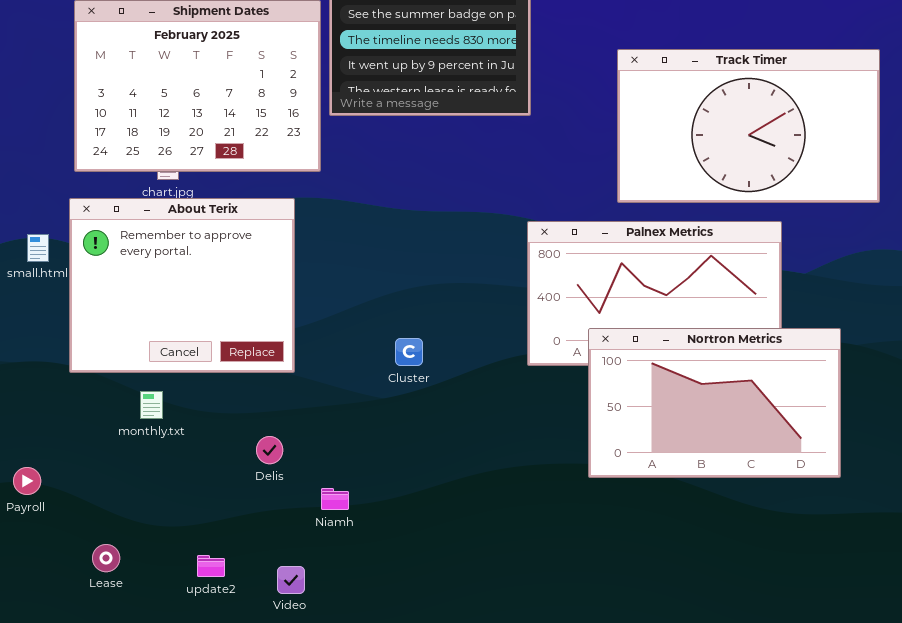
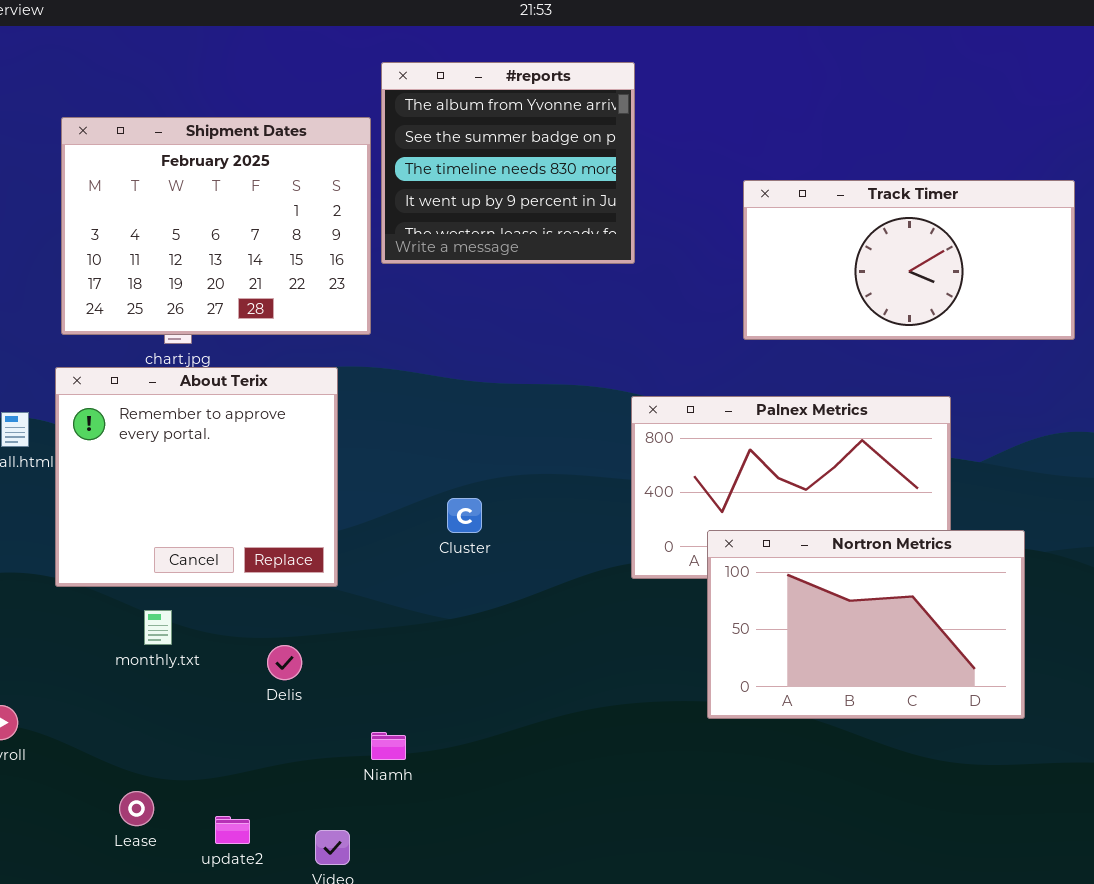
Track Timer: [617,49,880,203] -> [743,180,1075,340], resized
Cluster: [395,338,423,366] -> [447,498,482,533], moved
Delis: [256,436,283,464] -> [267,645,302,680], moved
Lease: [92,544,120,572] -> [119,791,154,826], moved

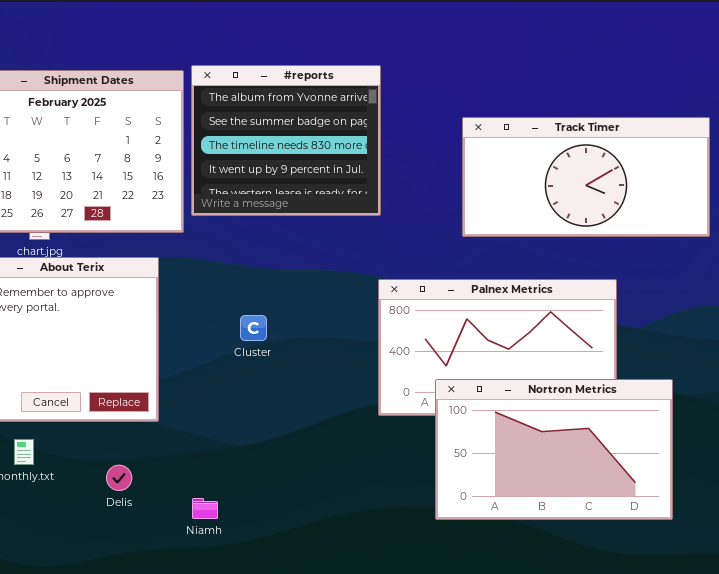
#reports: [381,62,635,264] -> [191,65,381,216], moved
Cluster: [447,498,482,533] -> [240,315,267,341], moved
Niamh: [371,732,406,760] -> [192,498,218,519], moved

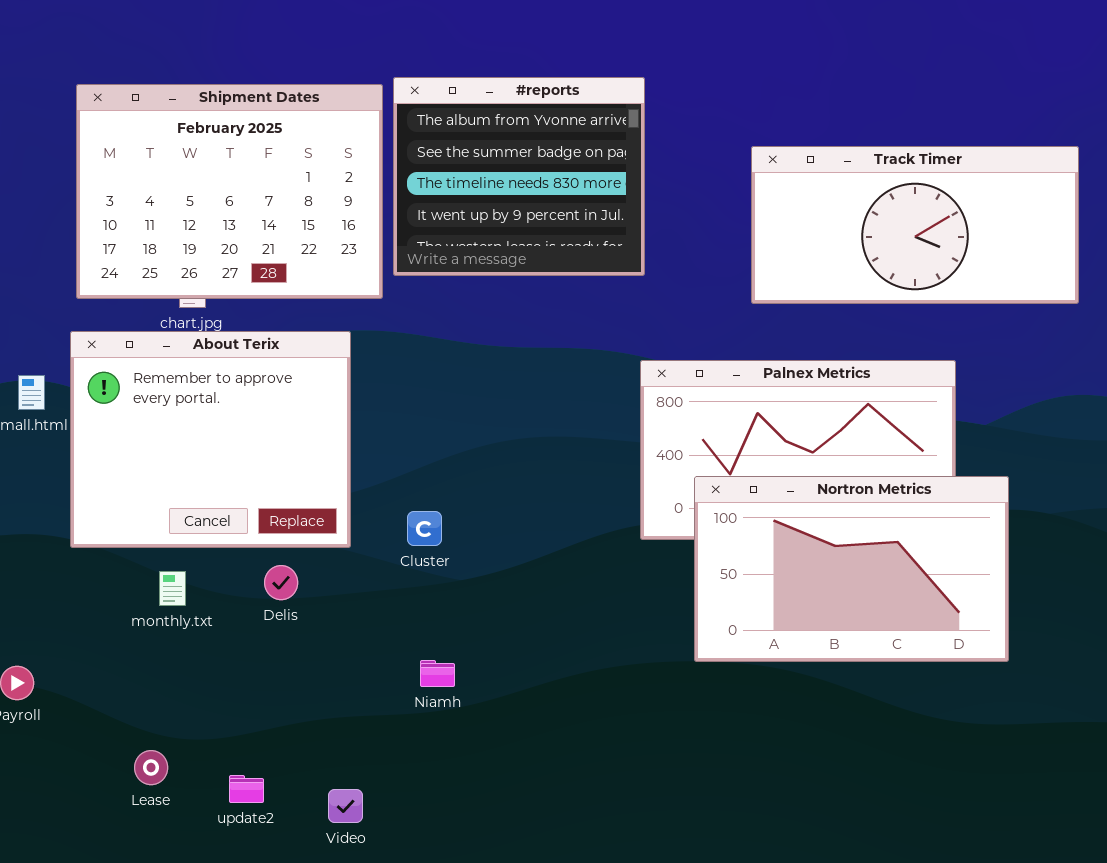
Cluster: [240,315,267,341] -> [407,511,442,546], moved
Nortron Metrics: [435,379,673,520] -> [694,476,1009,662], moved
Delis: [106,465,132,491] -> [264,565,298,600], moved
Niamh: [192,498,218,519] -> [420,660,455,687], moved

